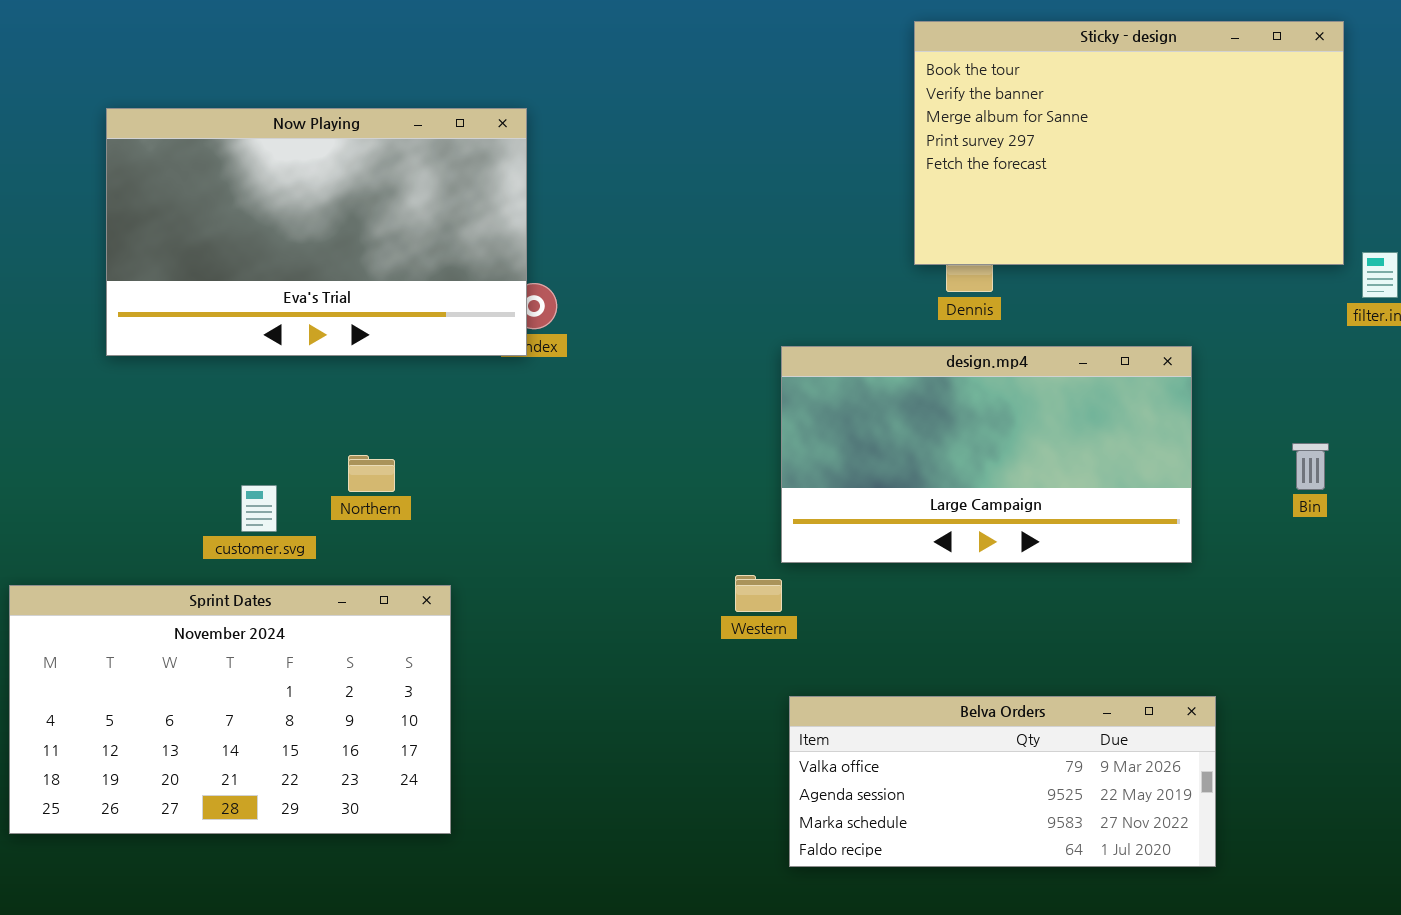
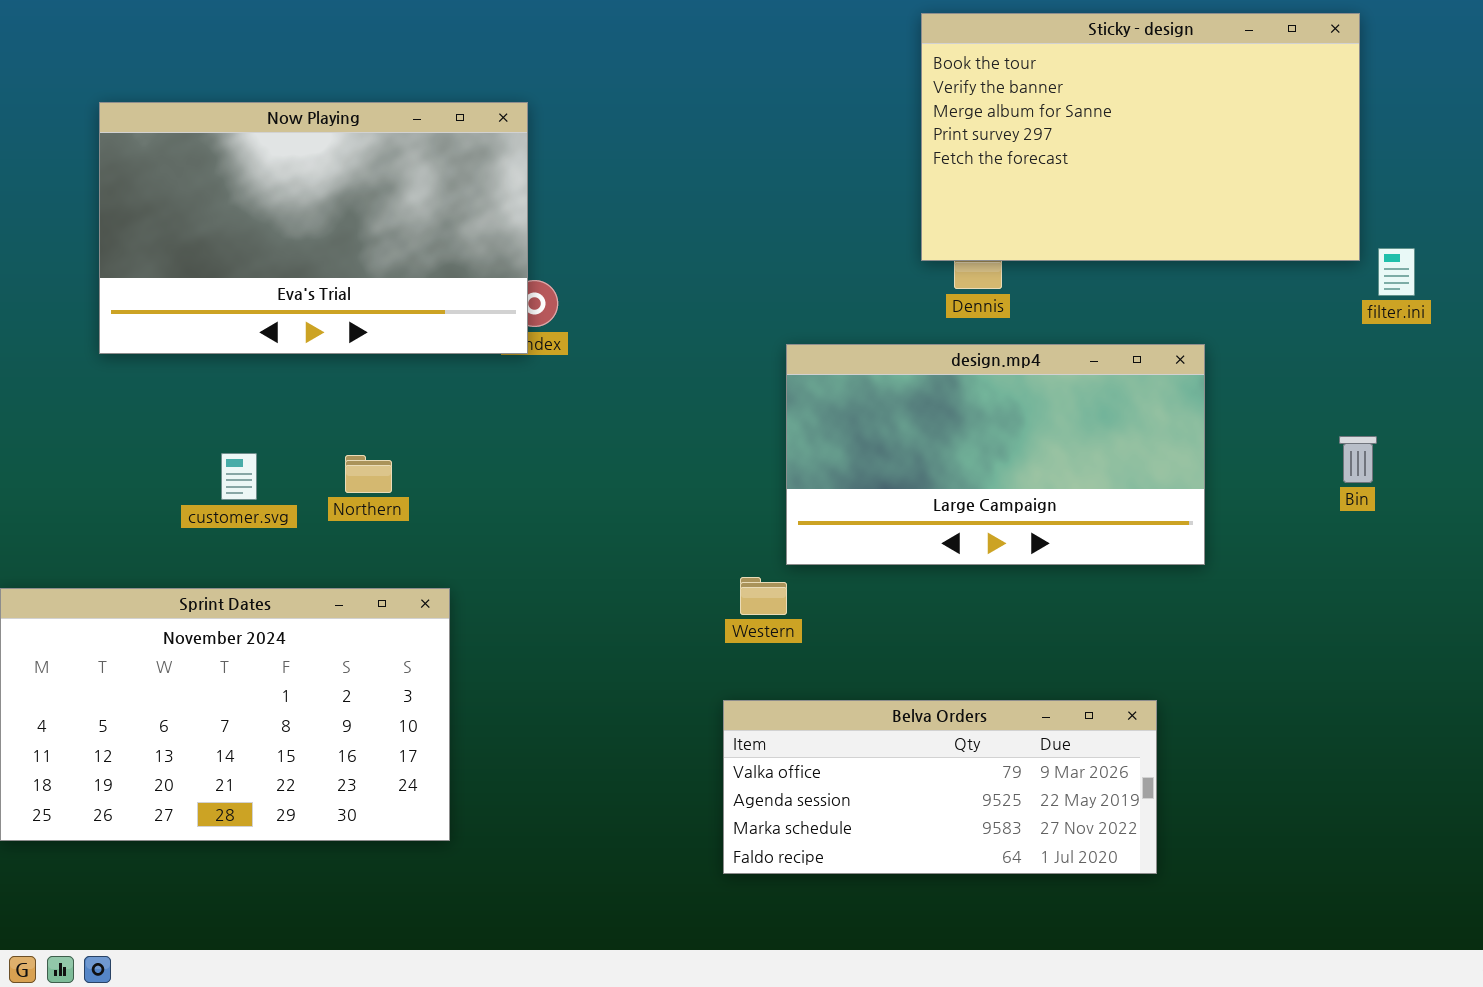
Bin: [1292,443,1329,490] -> [1339,436,1377,483], moved
customer.svg: [241,485,277,532] -> [221,453,257,500], moved
Belva Orders: [789,696,1216,867] -> [723,700,1157,874], moved

